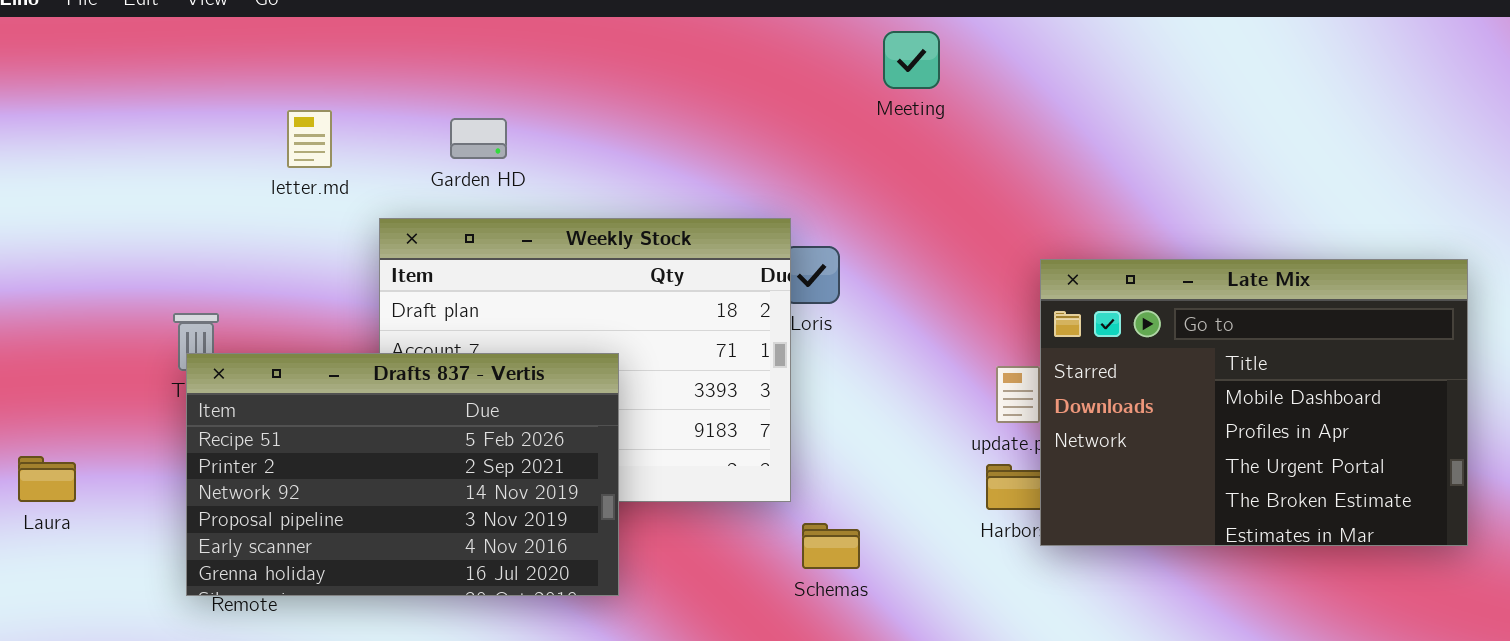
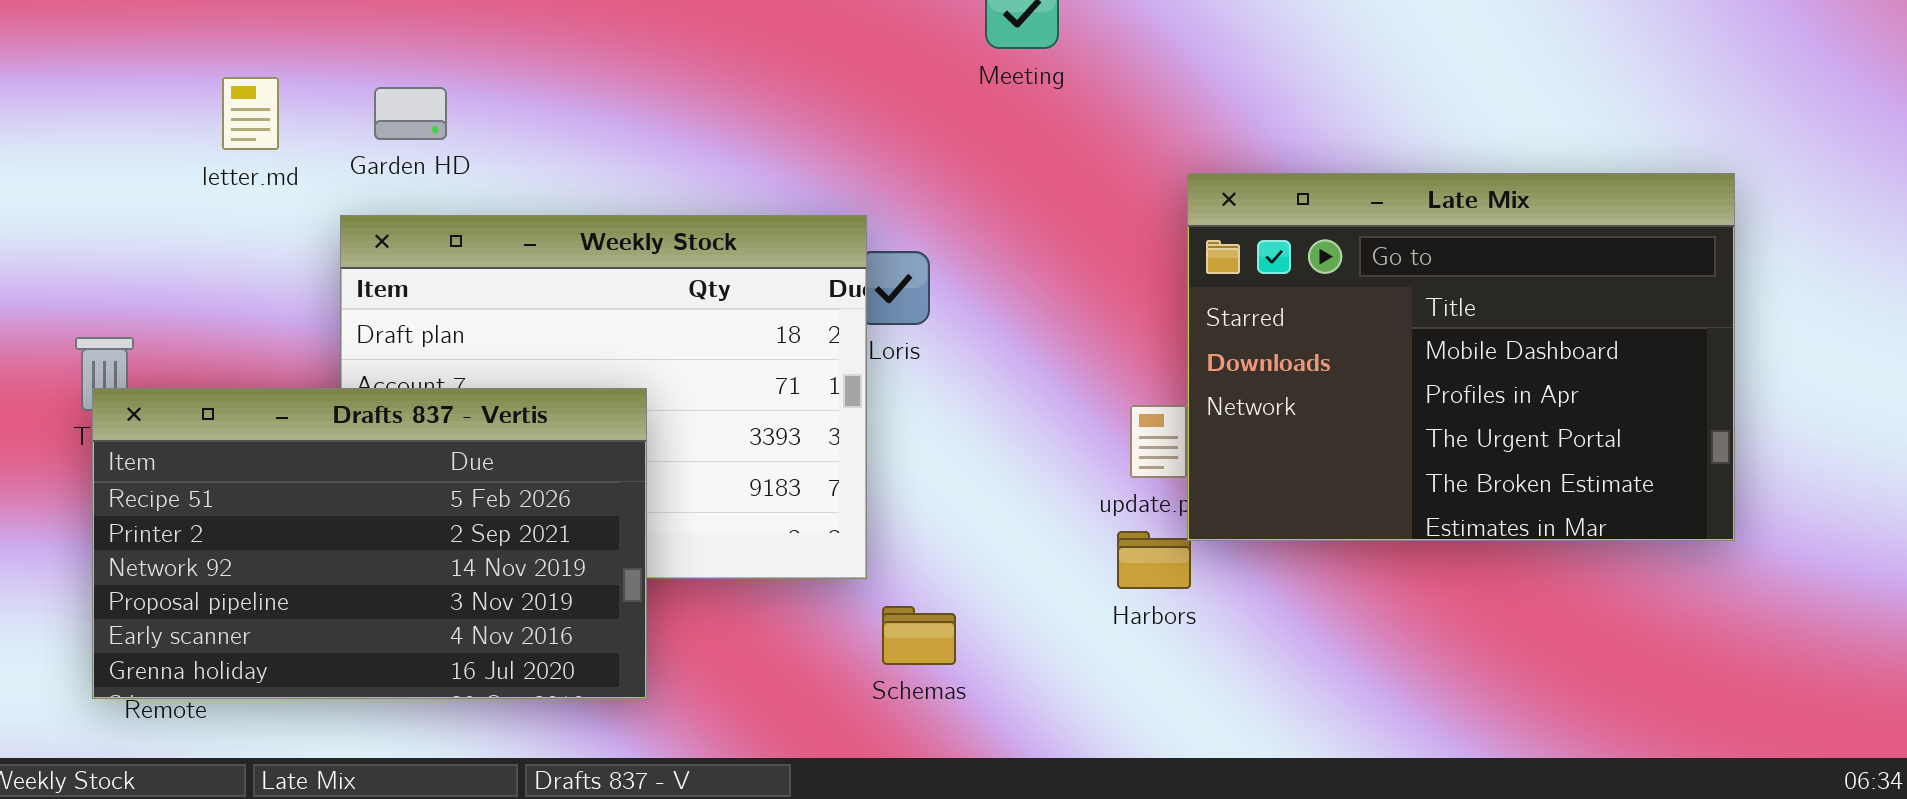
Garden HD: [450,118,507,159] -> [374,87,447,140], moved
Late Mix: [1040,259,1468,546] -> [1187,173,1735,541], moved

